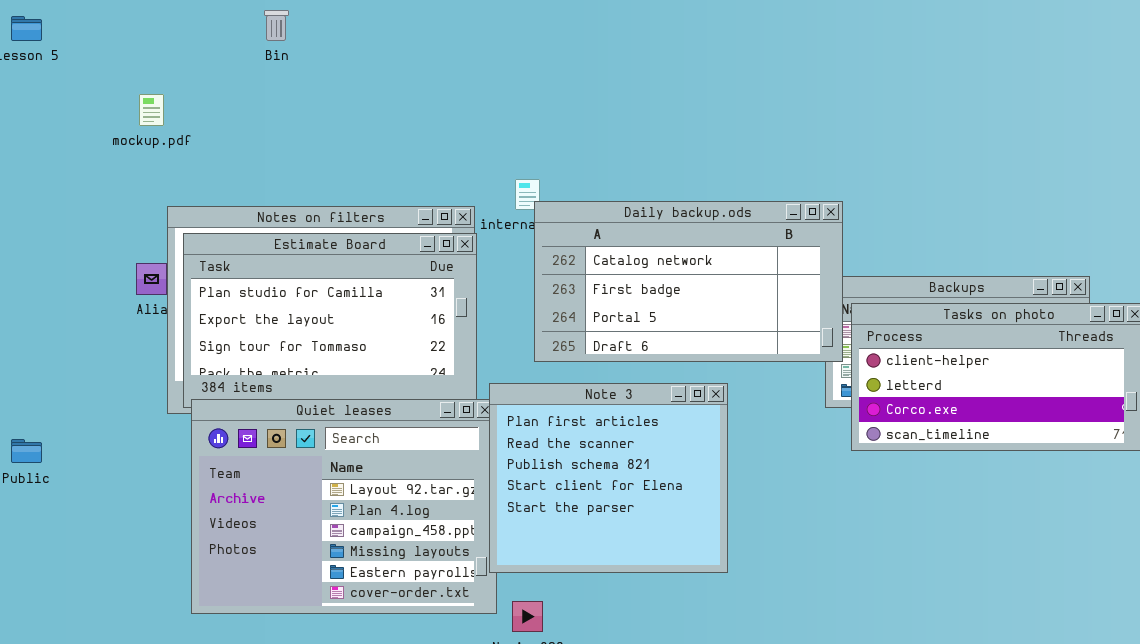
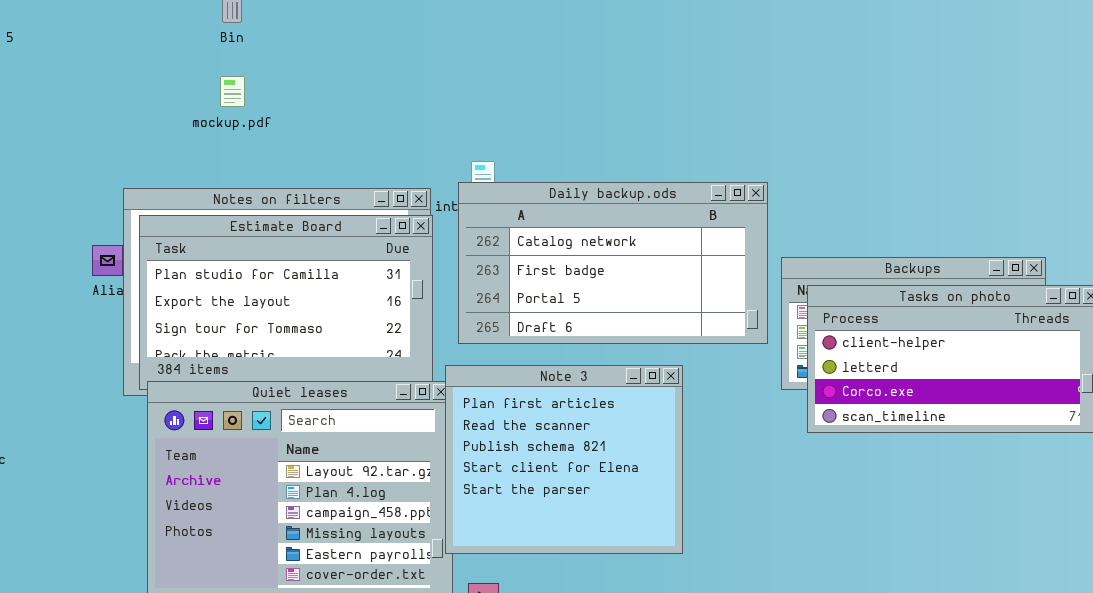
mockup.pdf: [139,94,164,126] -> [220,76,245,107], moved
Daily backup.ods: [534,201,843,362] -> [458,182,768,344], moved

